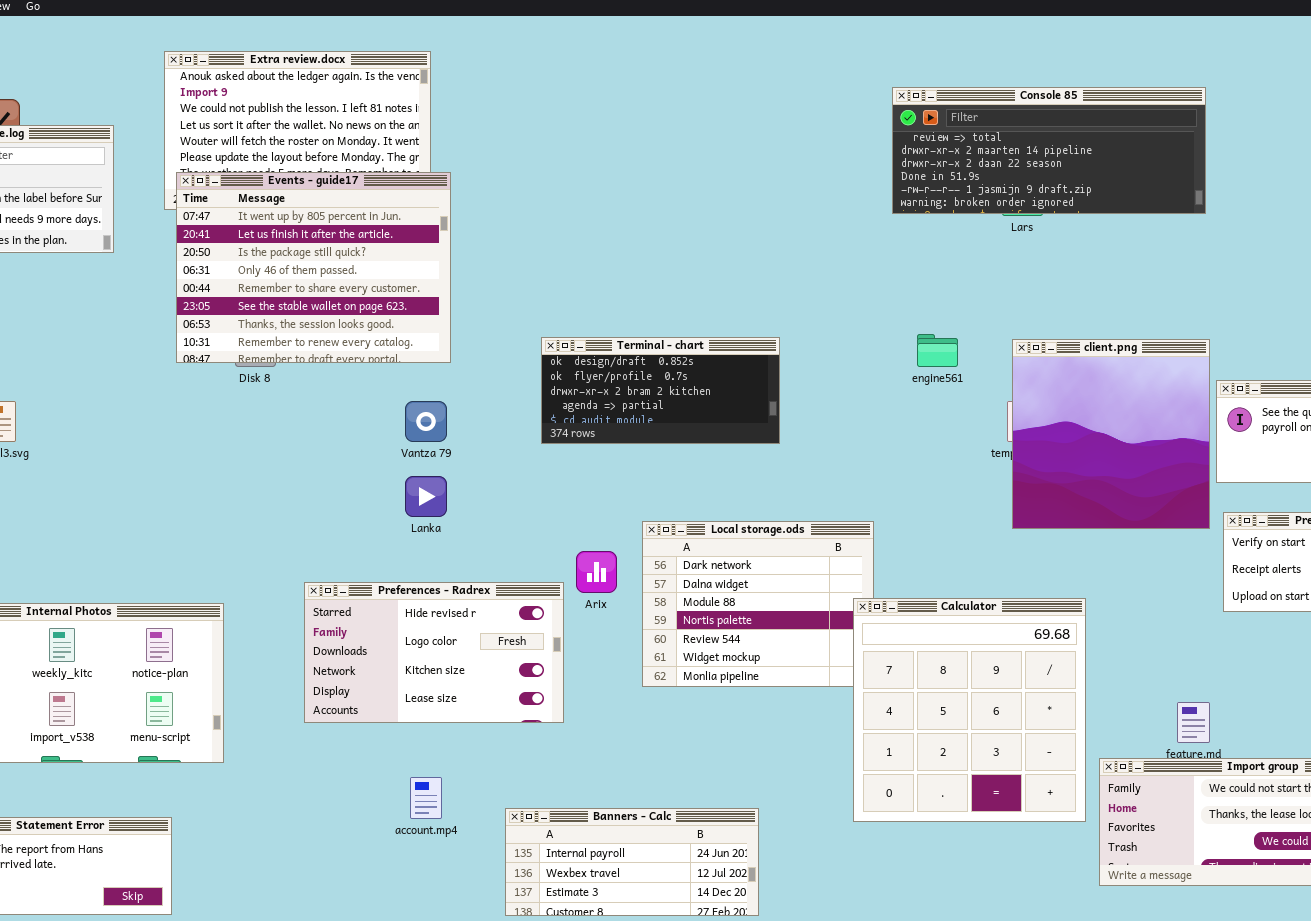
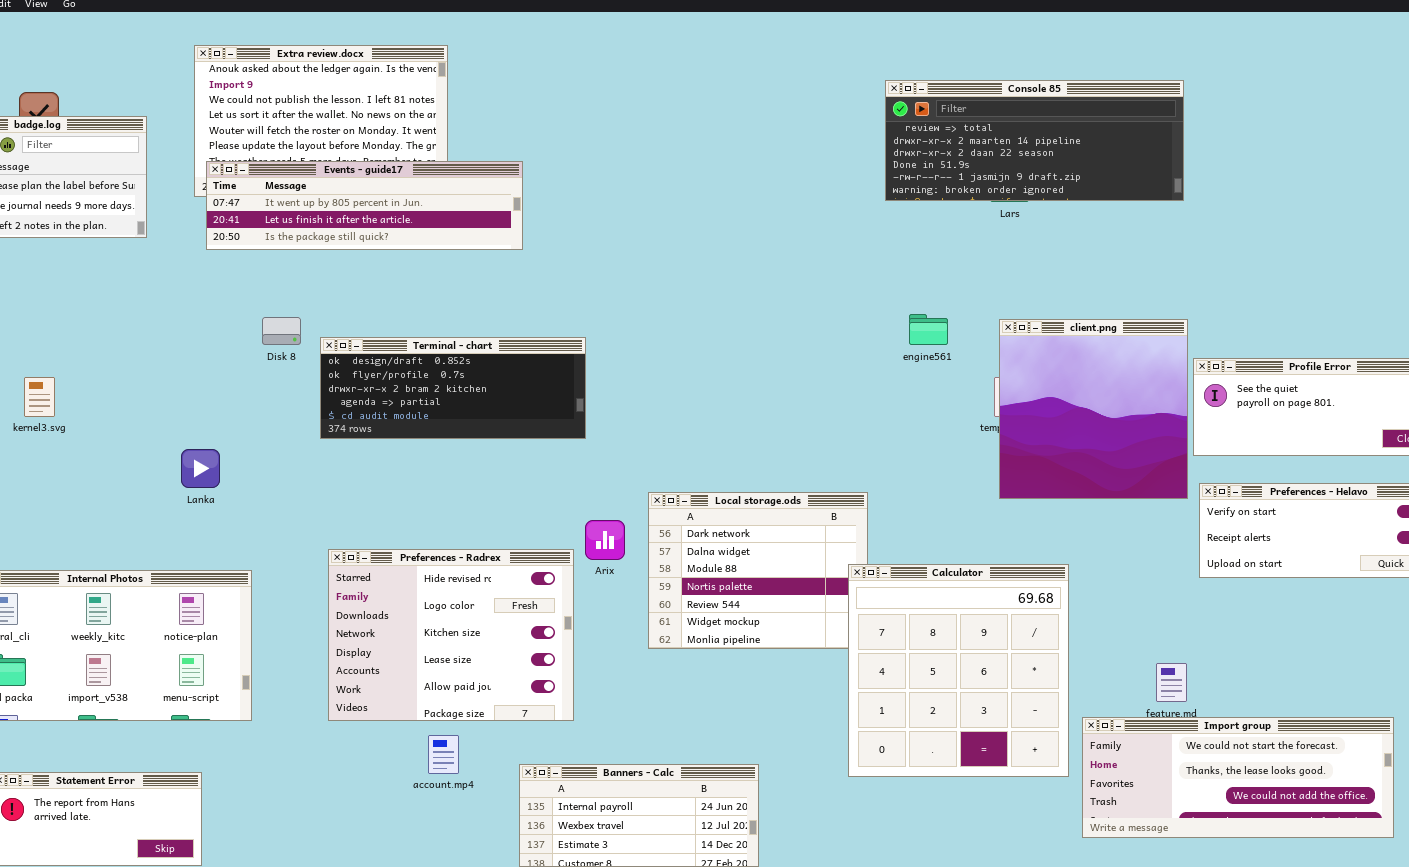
Events - guide17: [176,172,451,363] -> [206,161,523,250], resized
Terminal - chart: [541,337,780,444] -> [320,337,586,439], moved, resized
Lanka: [405,476,447,517] -> [181,449,220,488], moved
Preferences - Radrex: [304,582,564,723] -> [328,549,574,721], resized

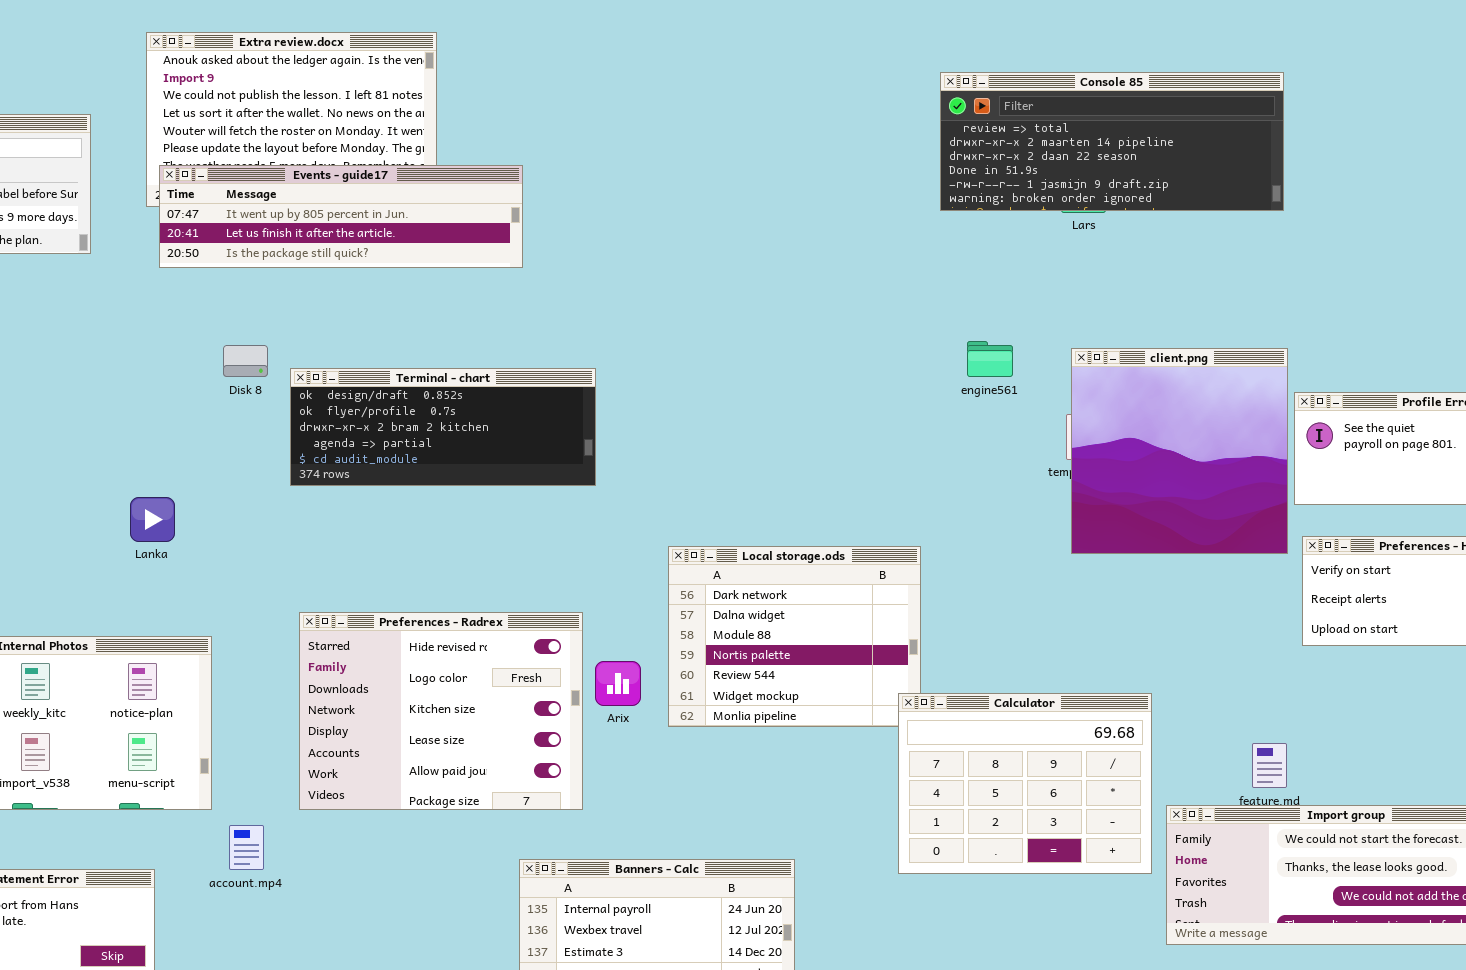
Arix: [585,520,625,560] -> [595,661,641,706], moved
Calculator: [848,564,1069,777] -> [898,693,1152,874], resized
account.mp4: [428,735,459,774] -> [229,825,264,870], moved

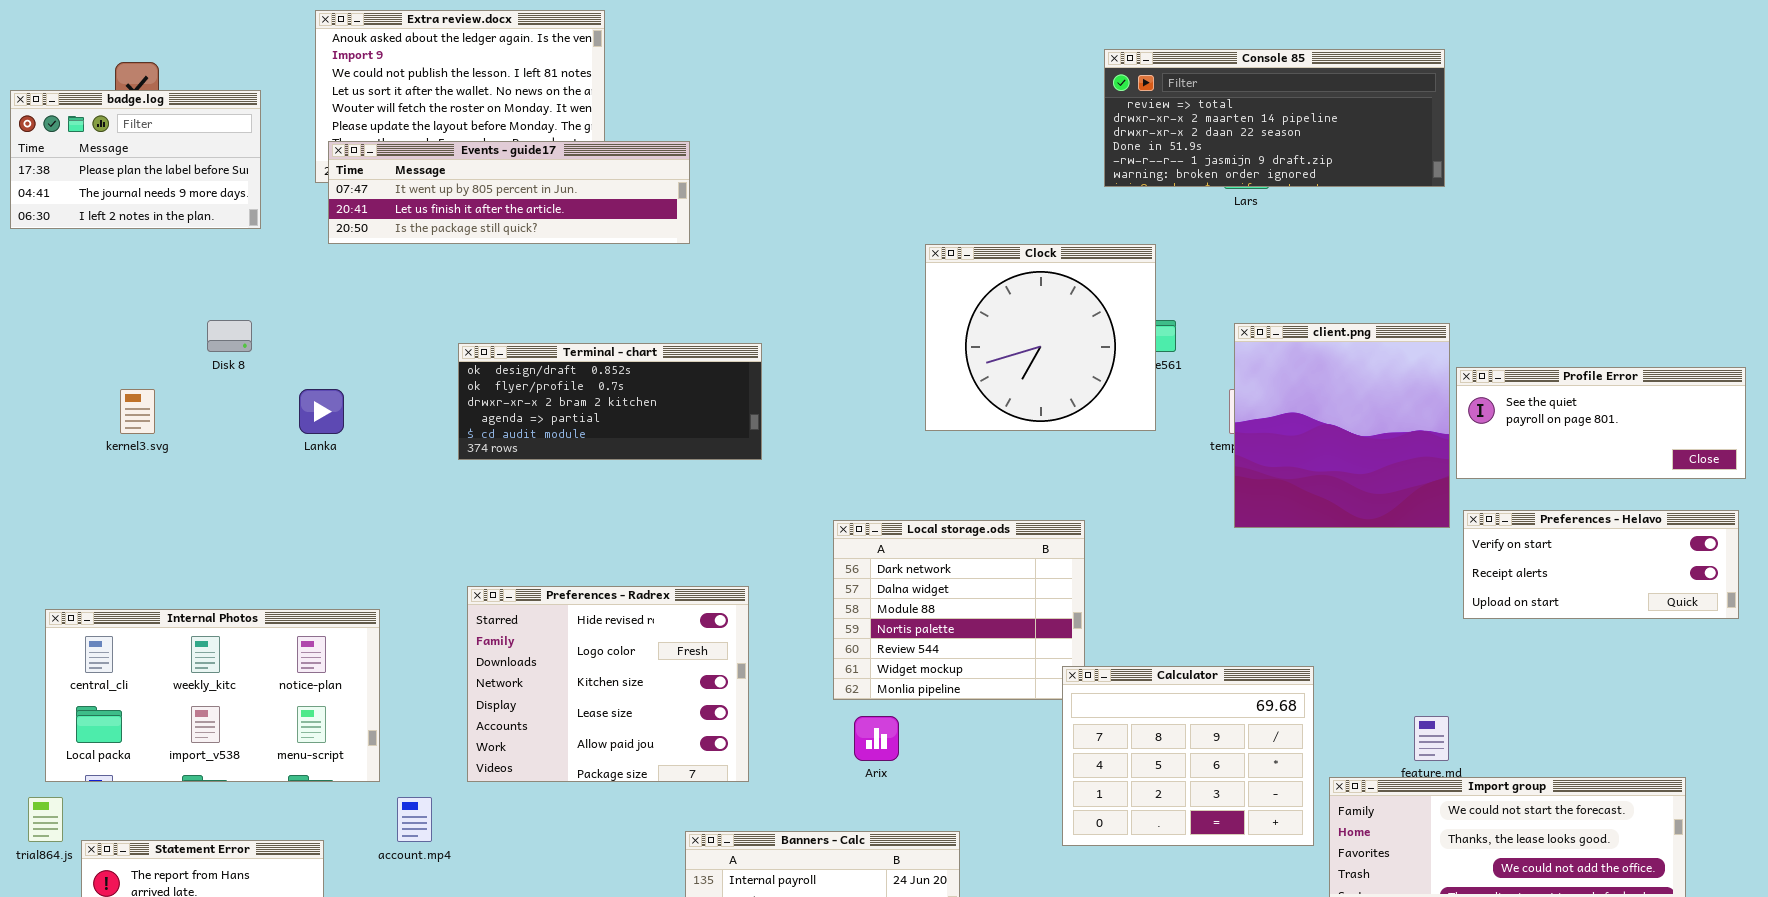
Clock: none -> [925,244,1156,431], opened
Disk 8: [223,345,268,377] -> [207,320,252,352], moved
Lanka: [130,497,175,542] -> [299,389,344,434], moved
Arix: [595,661,641,706] -> [854,716,899,761], moved

